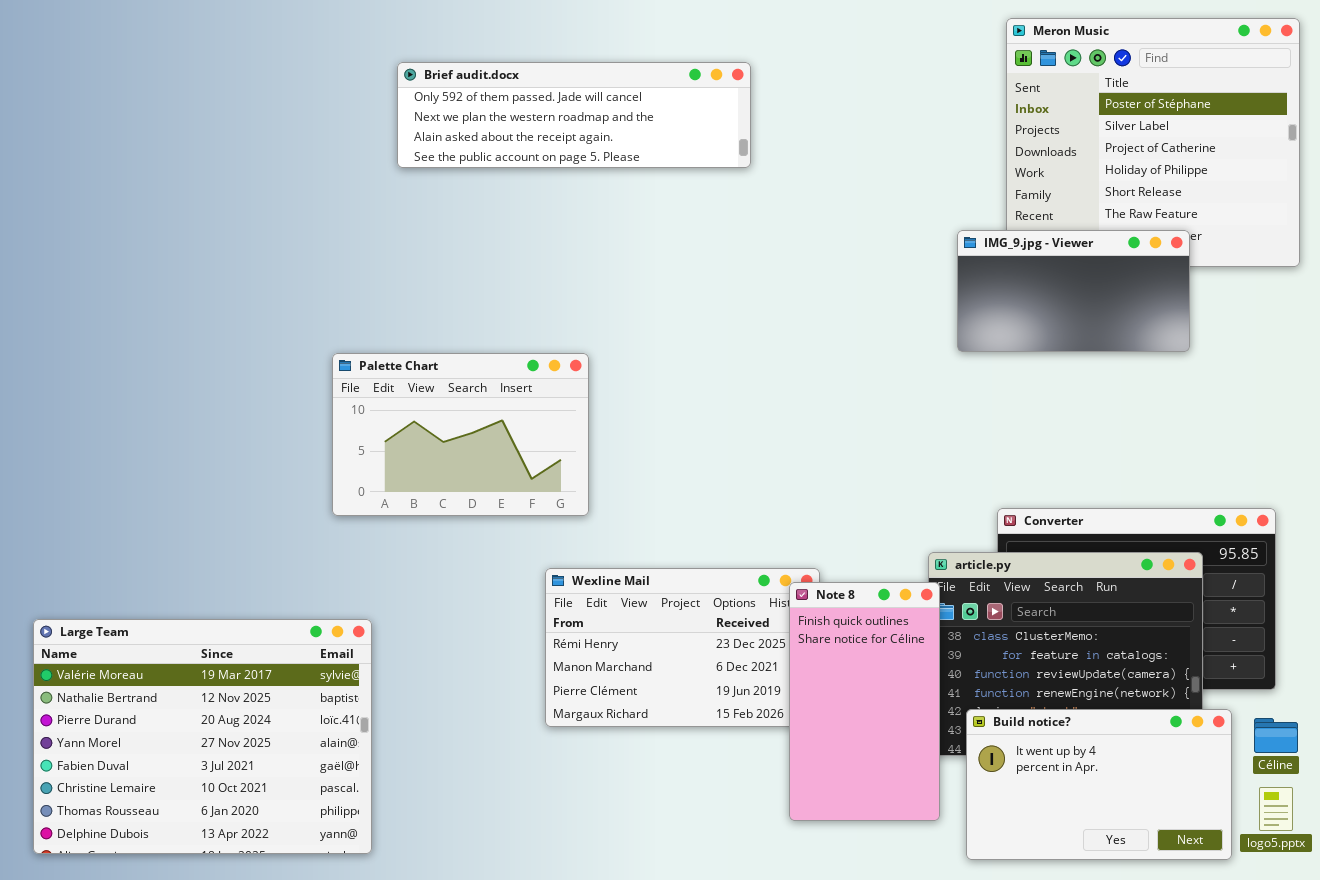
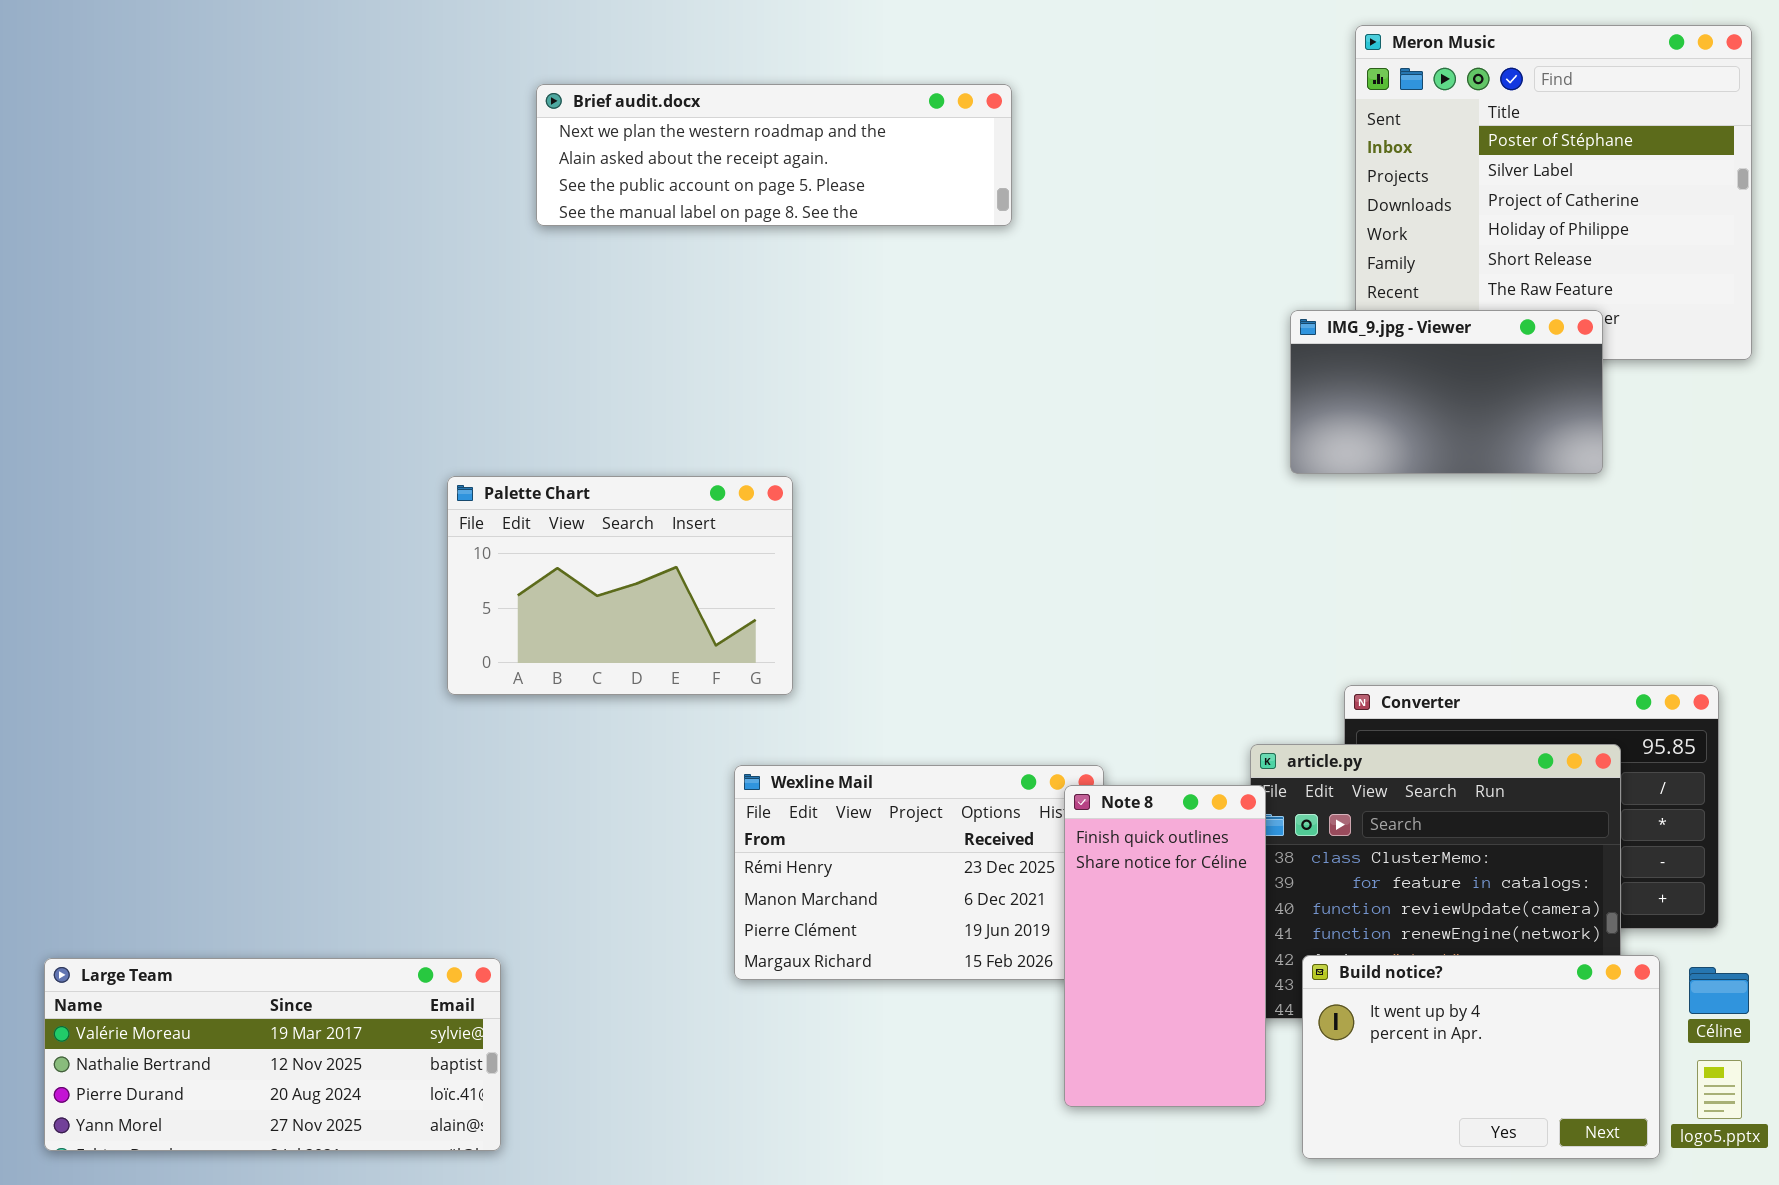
Brief audit.docx: [397,62,751,168] -> [536,84,1012,226], scrolled down 1 row
Large Team: [33,619,372,854] -> [44,958,501,1151], resized

